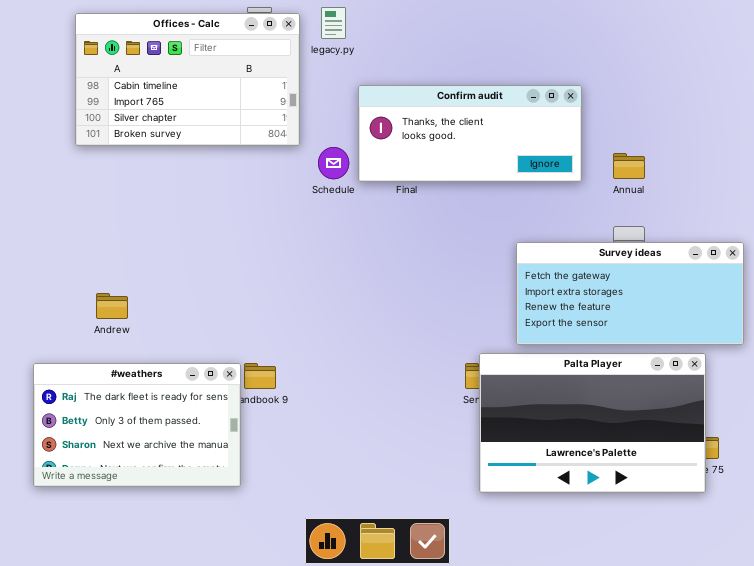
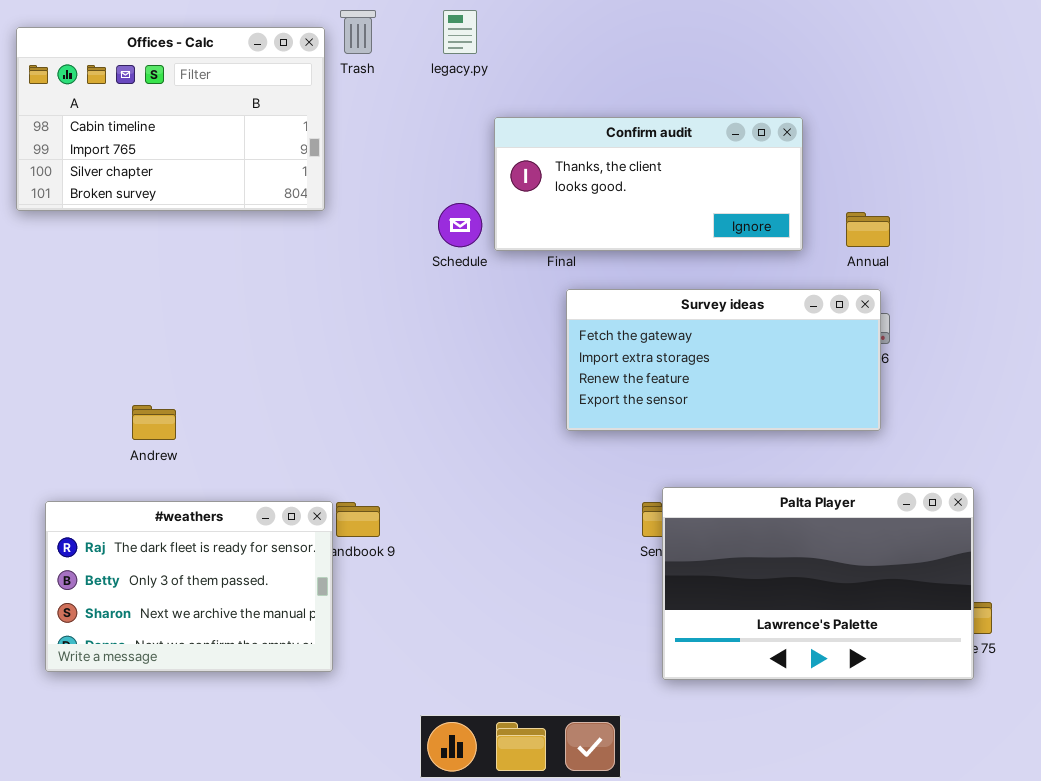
Offices - Calc: [75,13,300,146] -> [16,27,325,211], moved
Survey ideas: [516,242,744,345] -> [566,289,881,431], moved

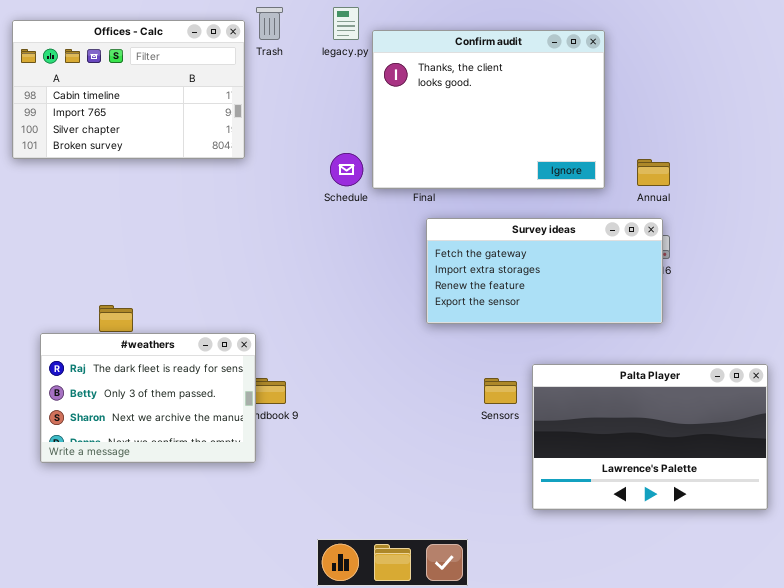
Confirm audit: [494,117,803,251] -> [372,30,605,189], resized
Palta Player: [662,487,974,680] -> [532,364,768,510], moved
#weathers: [45,501,333,672] -> [40,333,256,463], moved

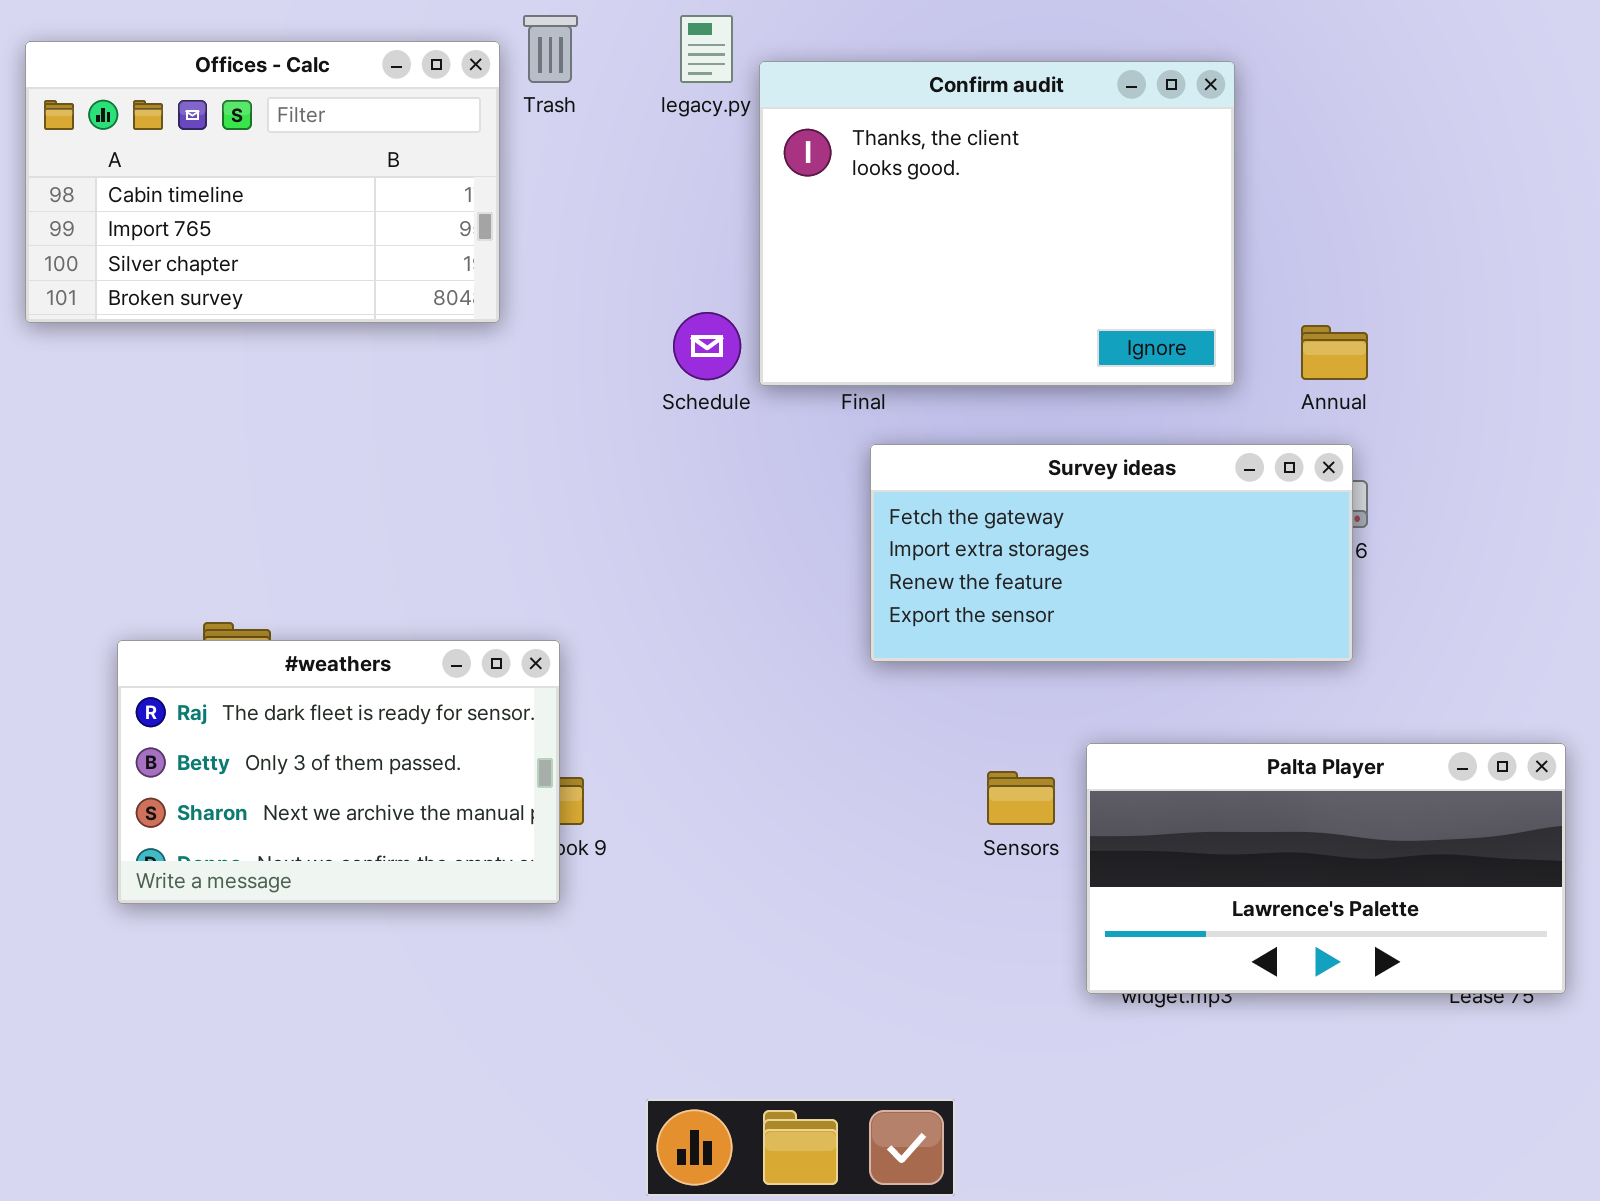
#weathers: [40,333,256,463] -> [117,640,560,904], moved
Palta Player: [532,364,768,510] -> [1086,743,1566,994], resized

